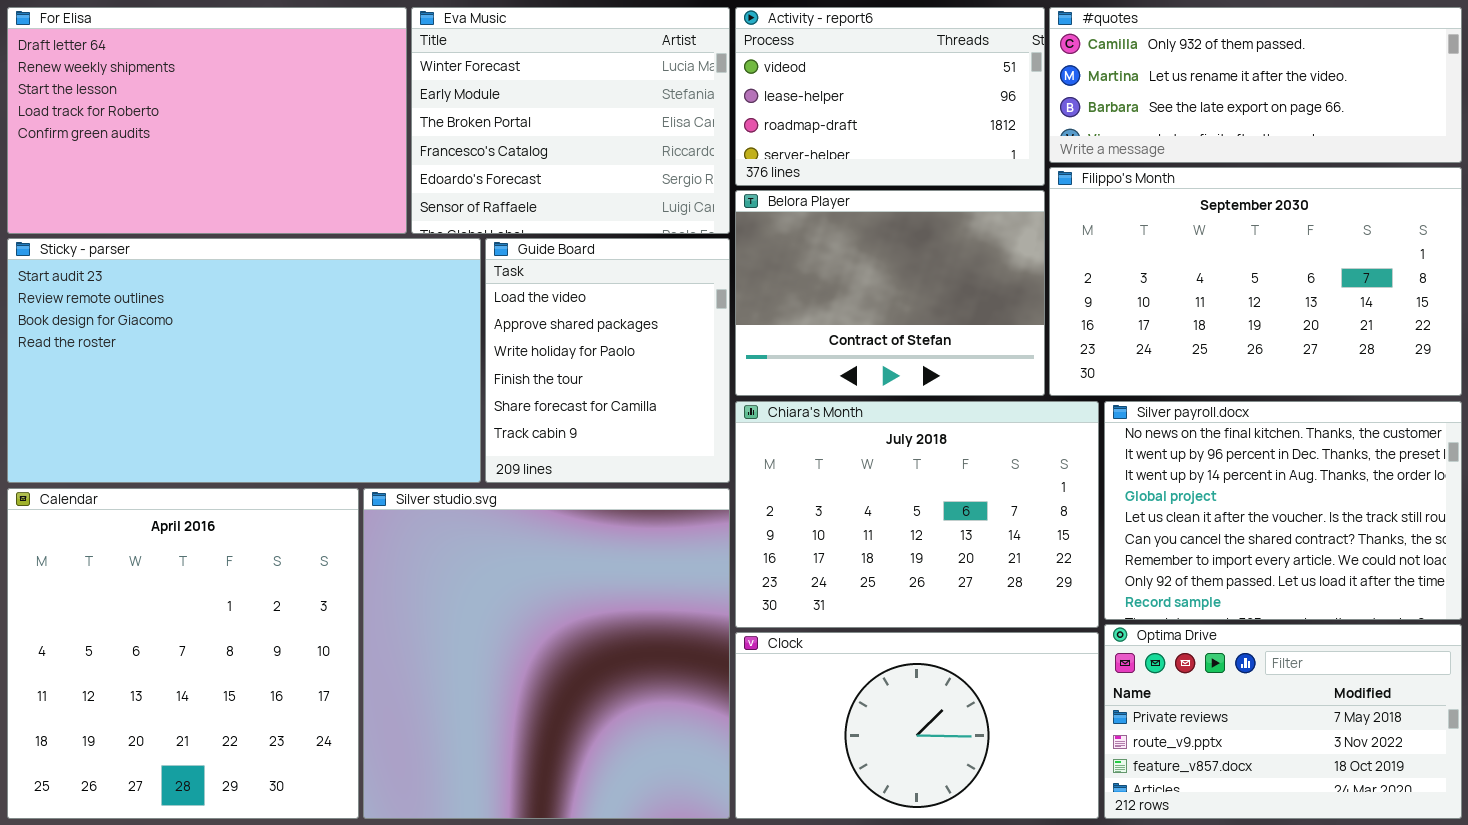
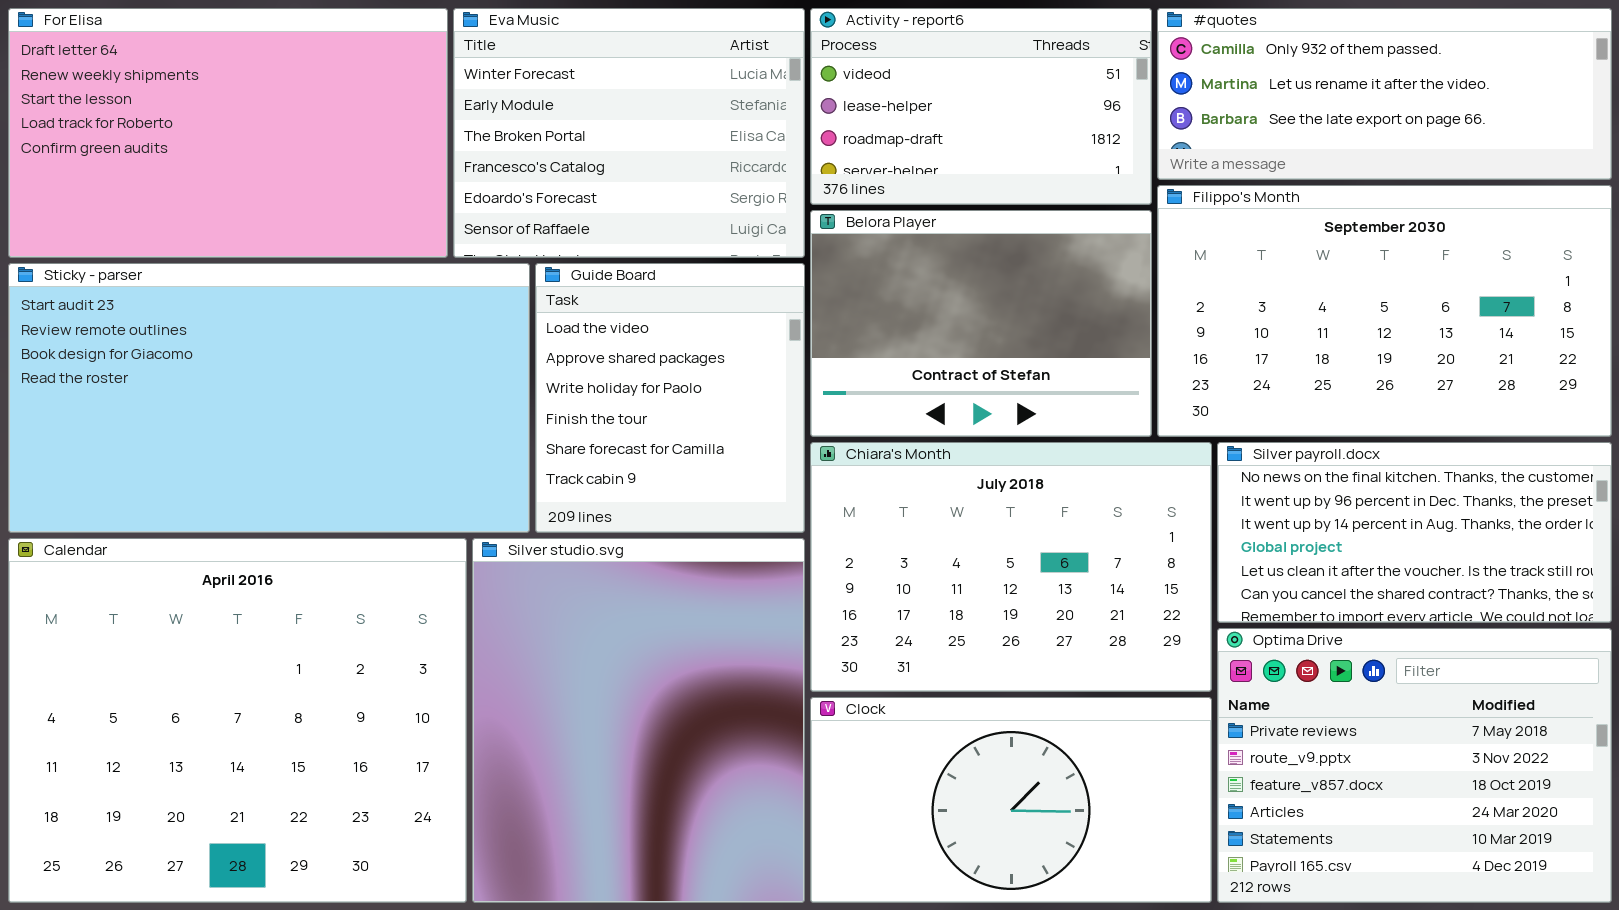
Silver payroll.docx: [1104,401,1462,620] -> [1217,442,1612,623], resized
Calendar: [7,488,359,819] -> [8,538,467,903], resized
Silver studio.svg: [363,488,730,819] -> [472,538,805,903], resized
Optima Drive: [1104,624,1462,819] -> [1217,628,1612,903], resized

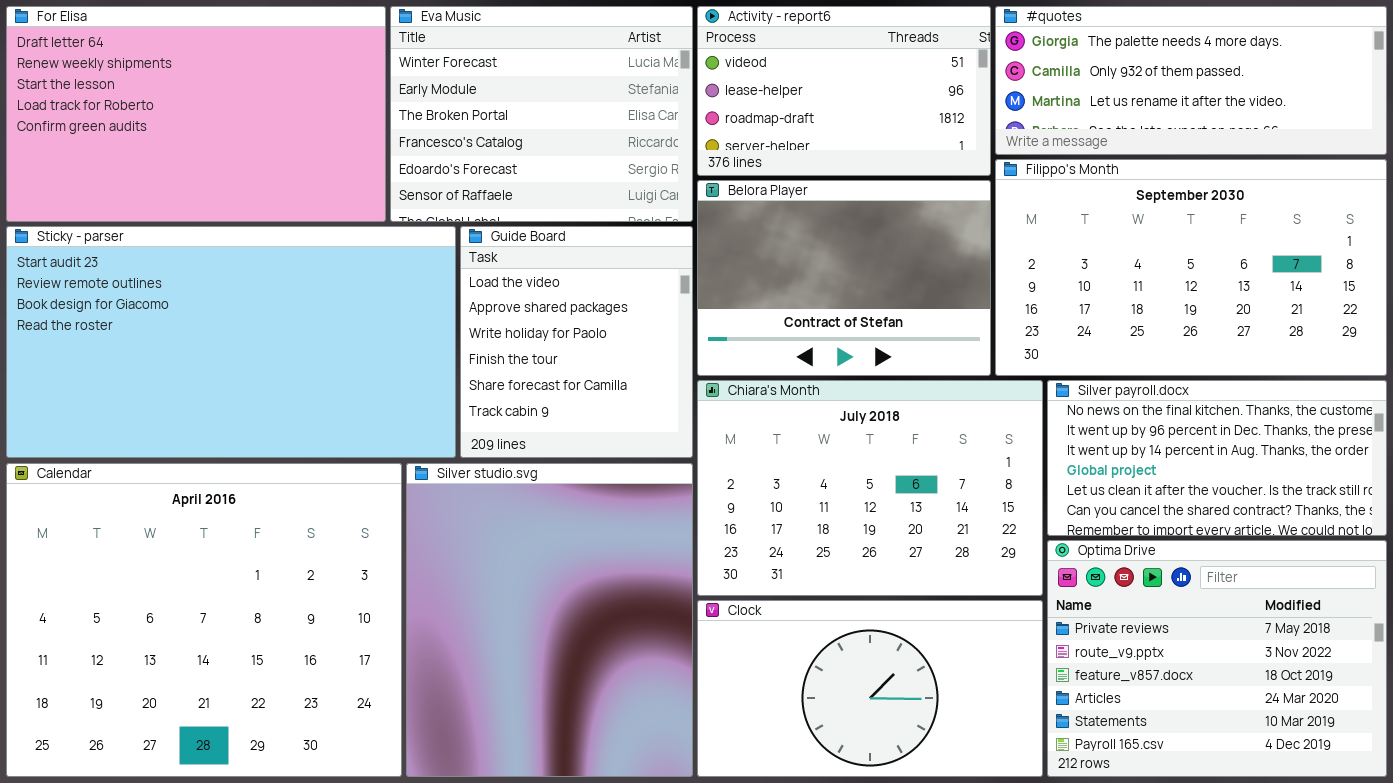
#quotes: [1157,8,1612,180] -> [995,6,1387,155], scrolled up 1 row

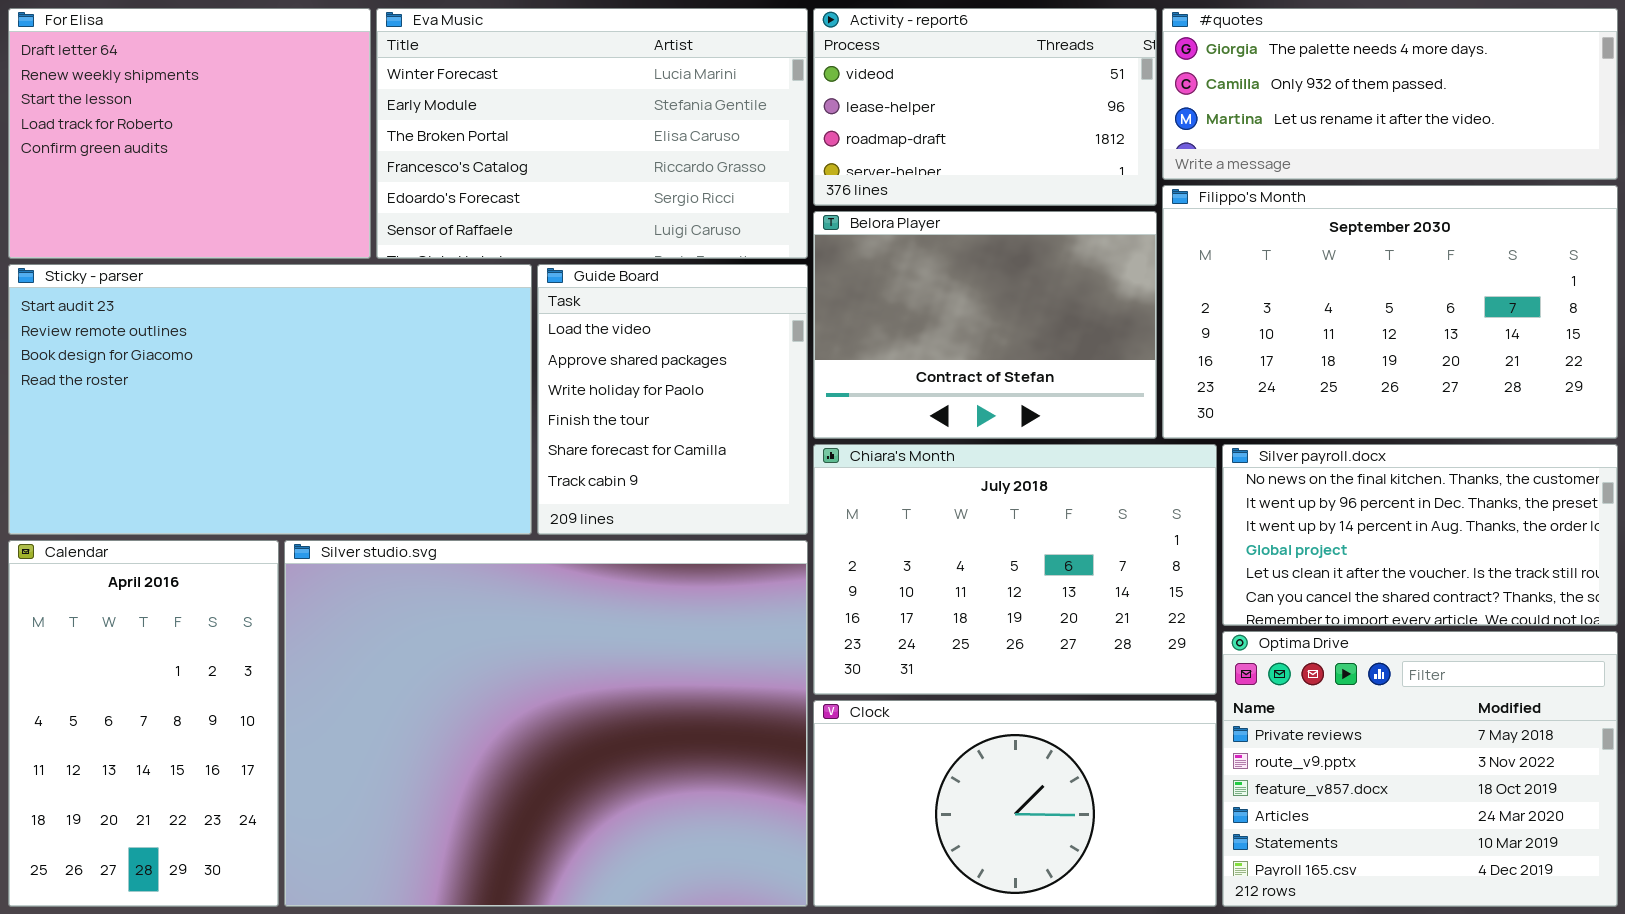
For Elisa: [6,6,386,222] -> [8,8,371,259], resized
Eva Music: [390,6,693,222] -> [376,8,808,259], resized
Calendar: [6,463,402,777] -> [8,540,279,907], resized
Silver studio.svg: [406,463,693,777] -> [284,540,808,907], resized

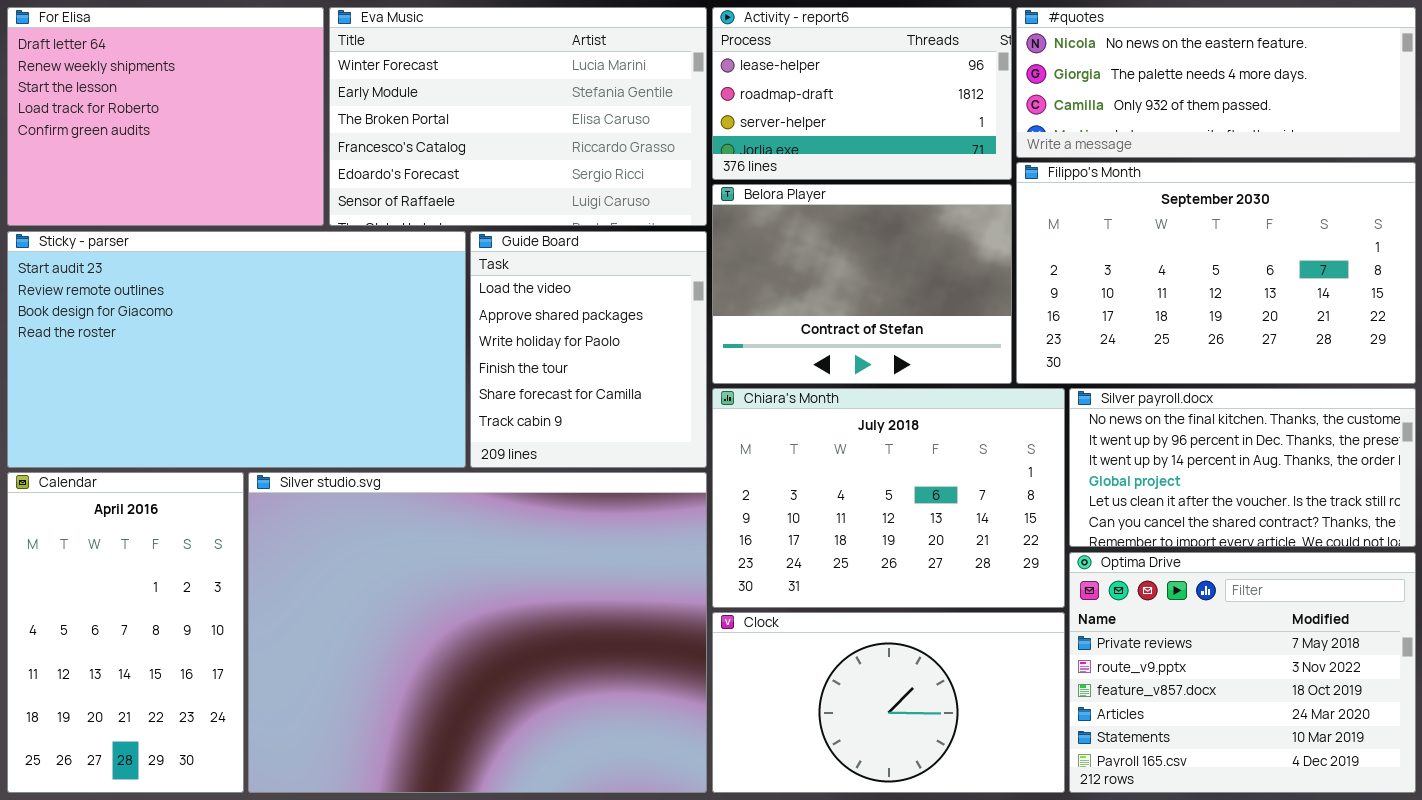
Activity - report6: [813,8,1157,206] -> [712,7,1012,180], scrolled down 1 row
#quotes: [1162,8,1618,180] -> [1016,7,1416,158], scrolled up 1 row

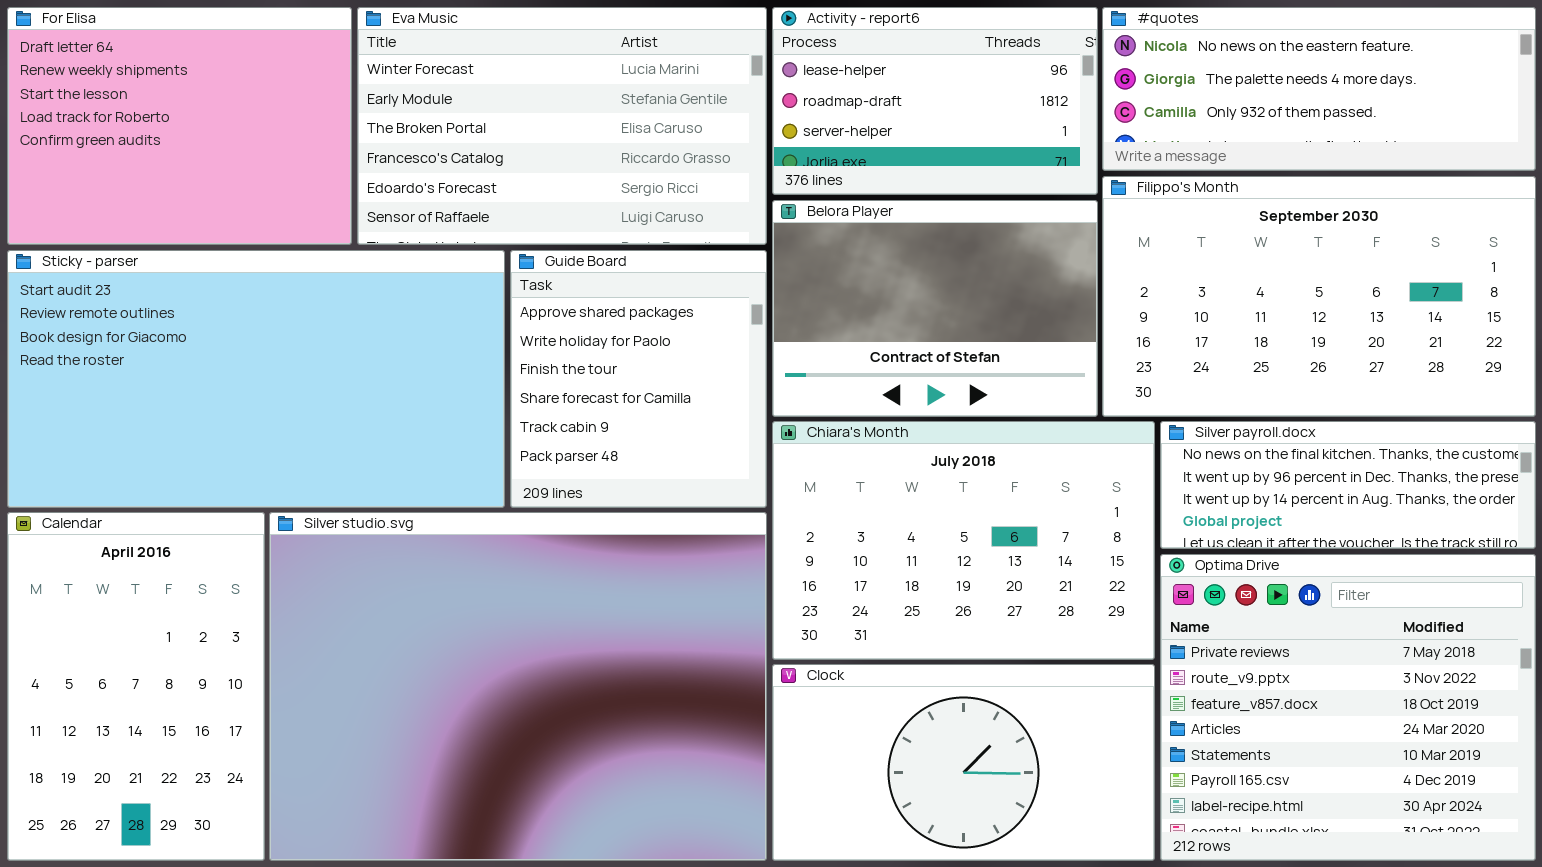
Guide Board: [470,231,707,468] -> [510,250,767,508], scrolled down 1 row
Silver payroll.docx: [1069,388,1416,547] -> [1160,421,1536,549], resized
Optima Drive: [1069,552,1416,793] -> [1160,554,1536,861], resized

